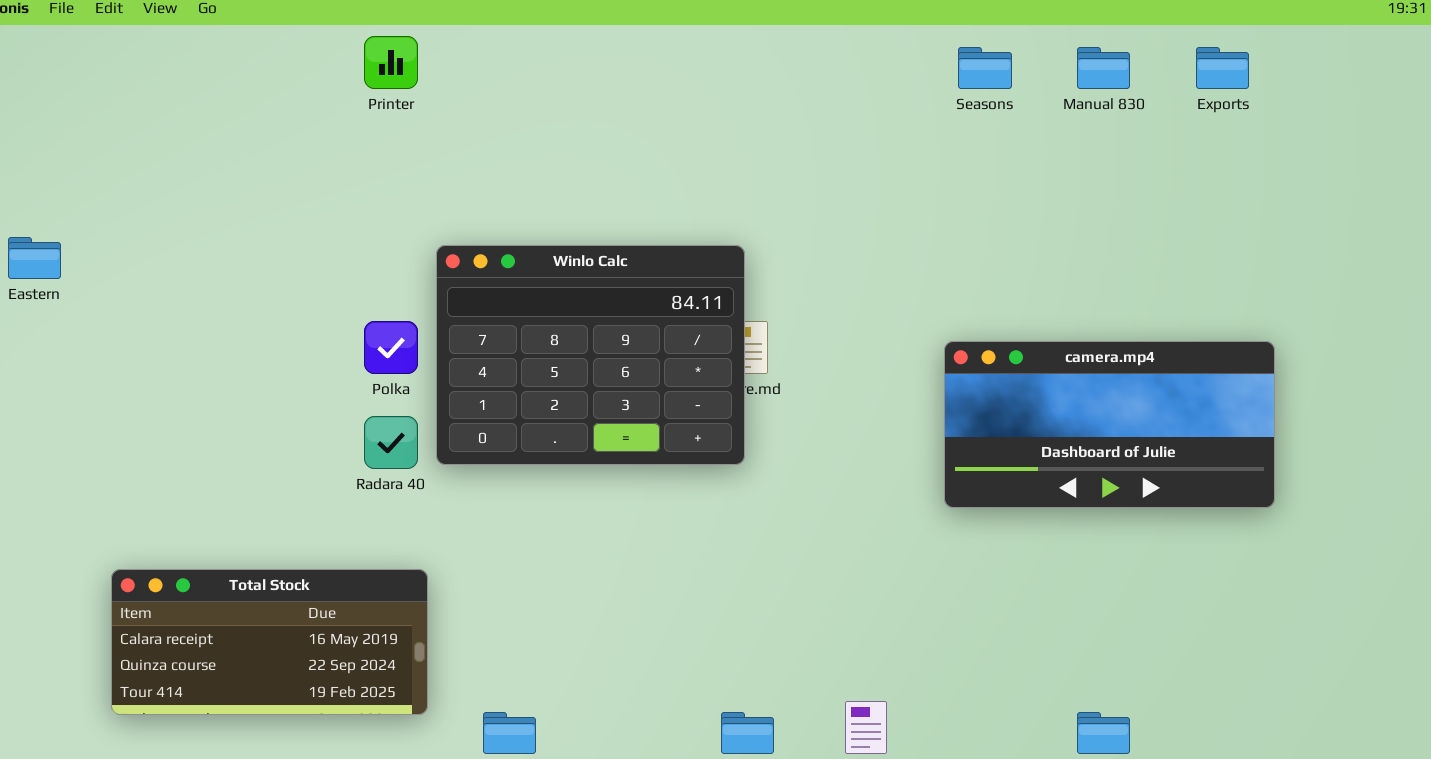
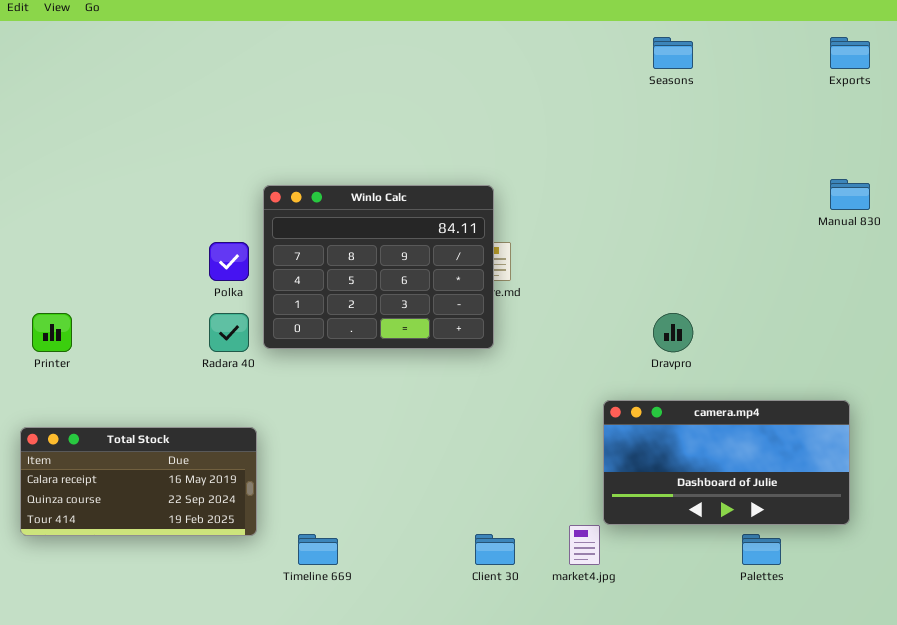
Printer: [364,36,418,89] -> [32,313,72,352], moved
Manual 830: [1077,47,1130,89] -> [830,179,870,210], moved
camera.mp4: [944,341,1275,508] -> [603,400,850,525], moved

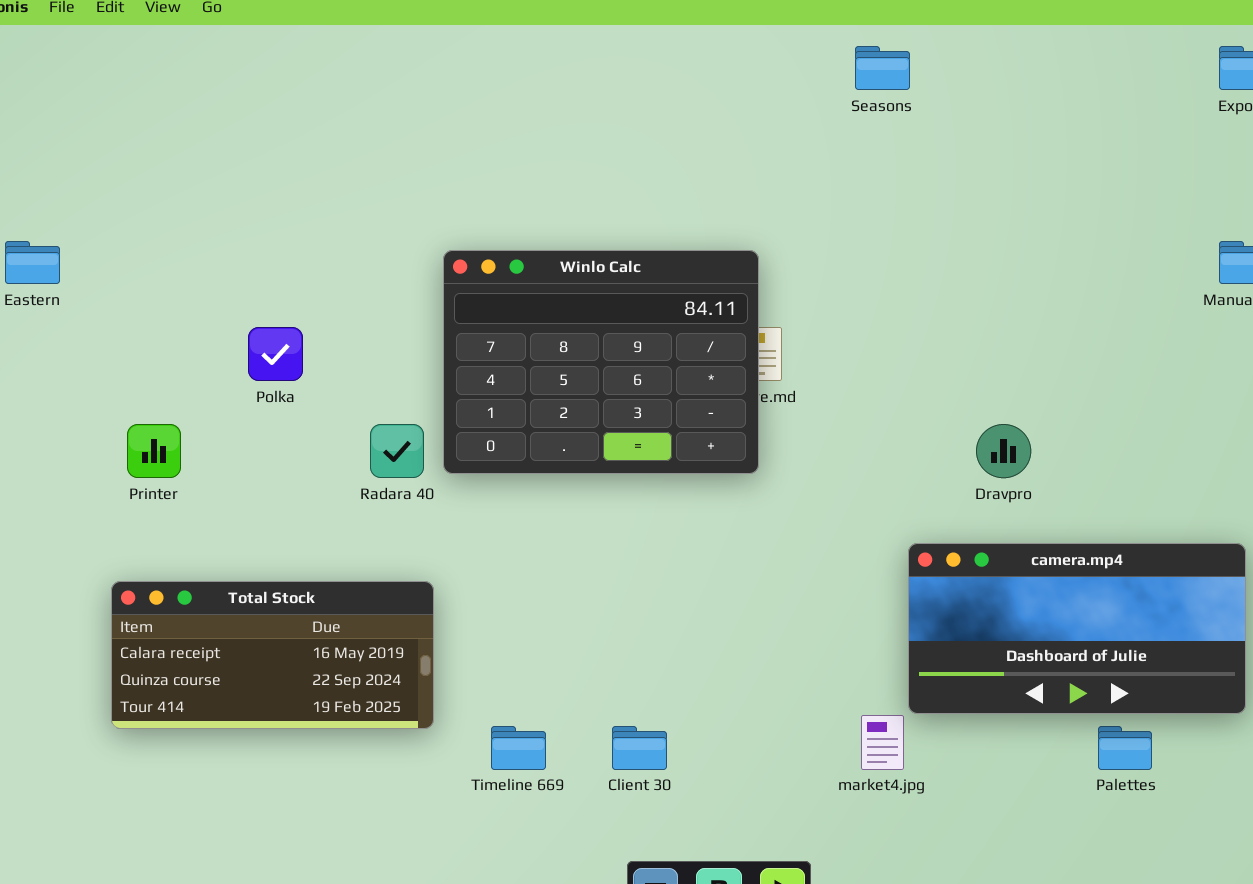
Seasons: [653,37,693,69] -> [855,46,910,90], moved
Polka: [209,242,249,281] -> [248,327,303,381], moved
Client 30: [475,534,515,565] -> [612,726,667,770], moved

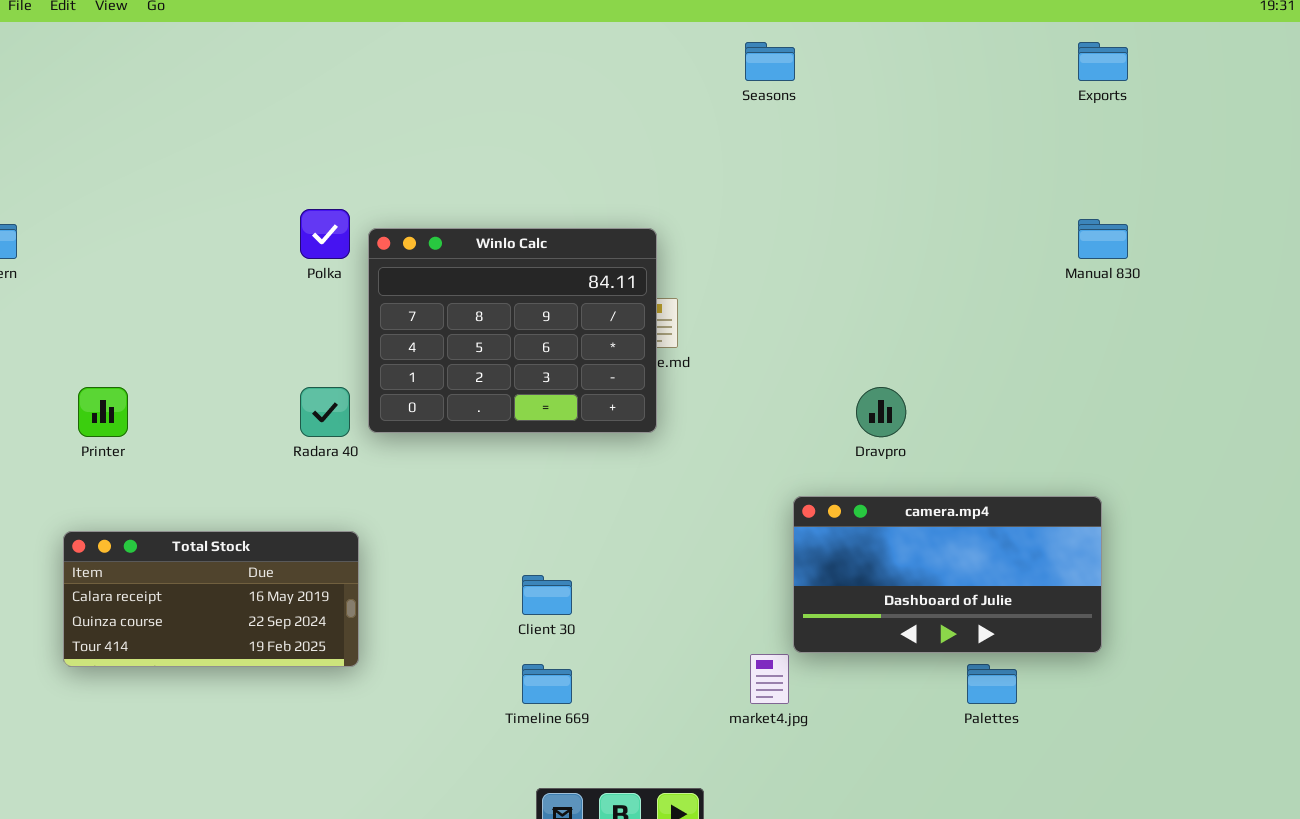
Polka: [248,327,303,381] -> [300,209,350,259], moved
Timeline 669: [491,726,546,770] -> [522,664,572,704], moved
Client 30: [612,726,667,770] -> [522,575,572,615], moved

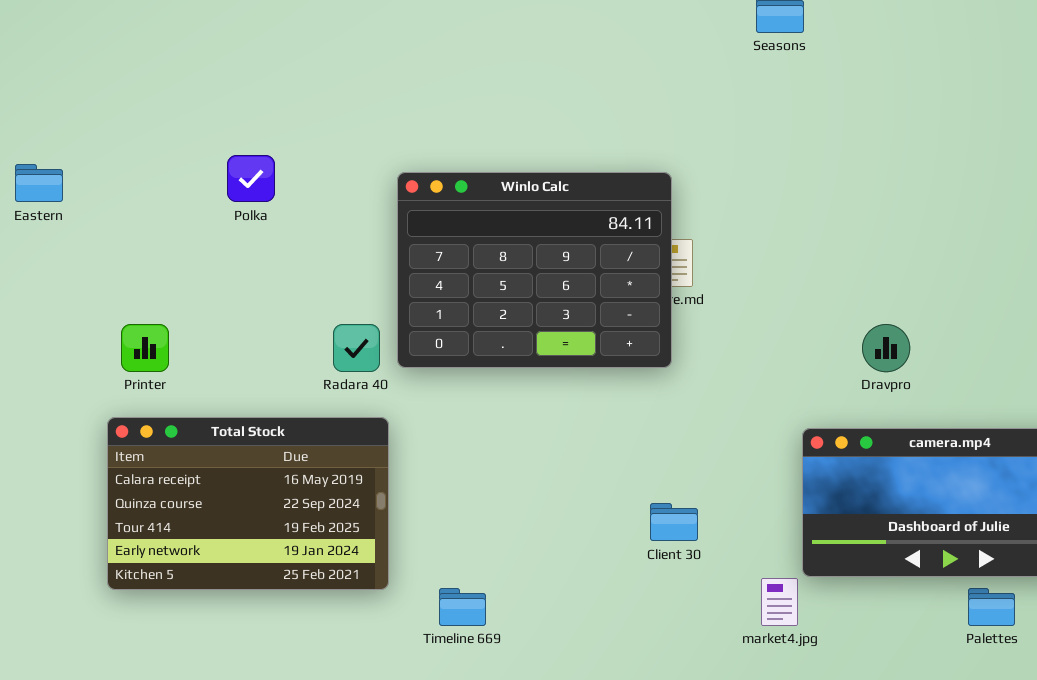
Polka: [300,209,350,259] -> [227,155,275,202], moved
Total Stock: [63,531,359,667] -> [107,417,389,590], resized
Client 30: [522,575,572,615] -> [650,503,698,541], moved
Timeline 669: [522,664,572,704] -> [439,588,486,626], moved

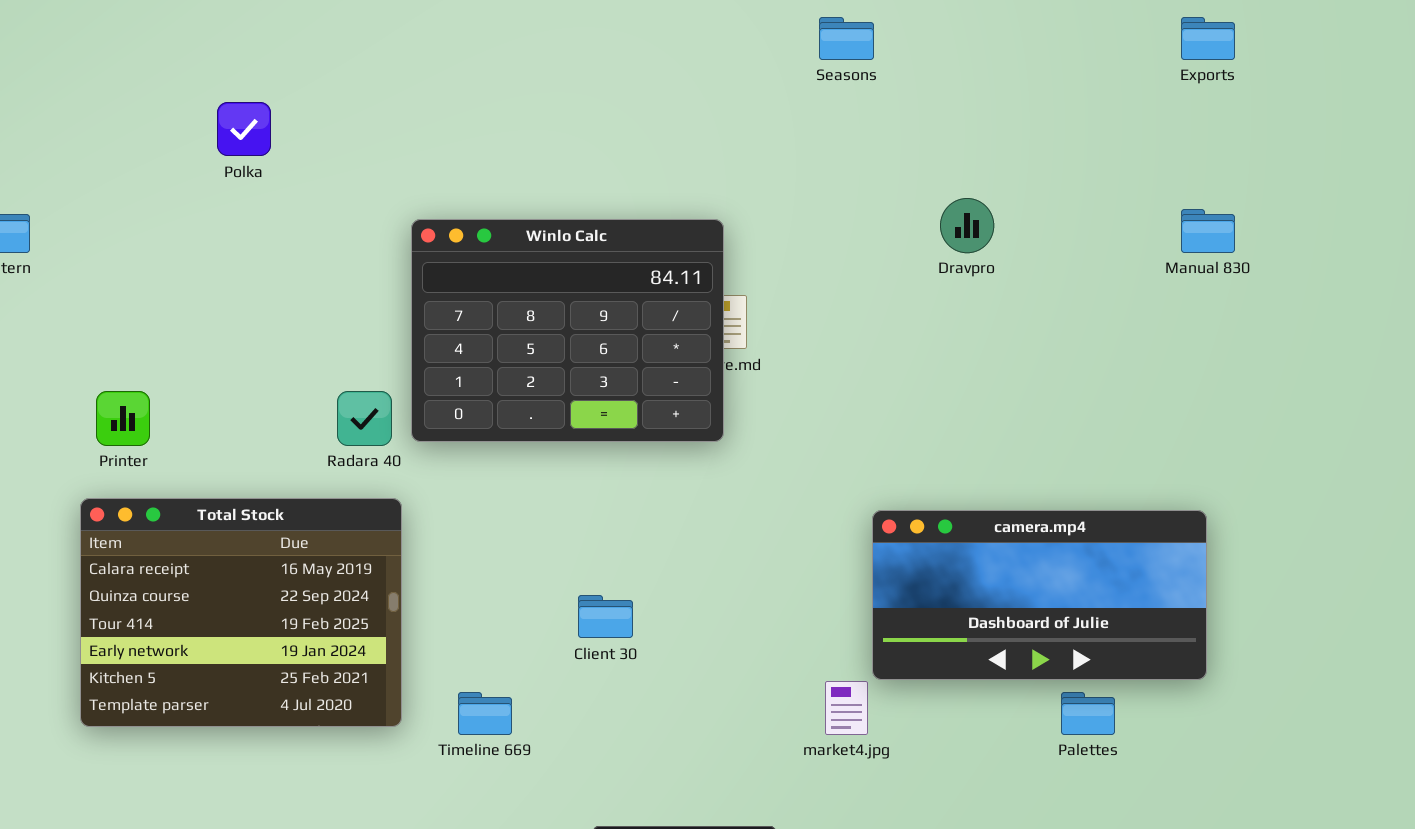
Polka: [227,155,275,202] -> [217,102,271,156], moved
Dravpro: [862,324,910,372] -> [940,198,994,253], moved
Total Stock: [107,417,389,590] -> [80,498,402,727], resized
Client 30: [650,503,698,541] -> [578,595,633,638], moved

